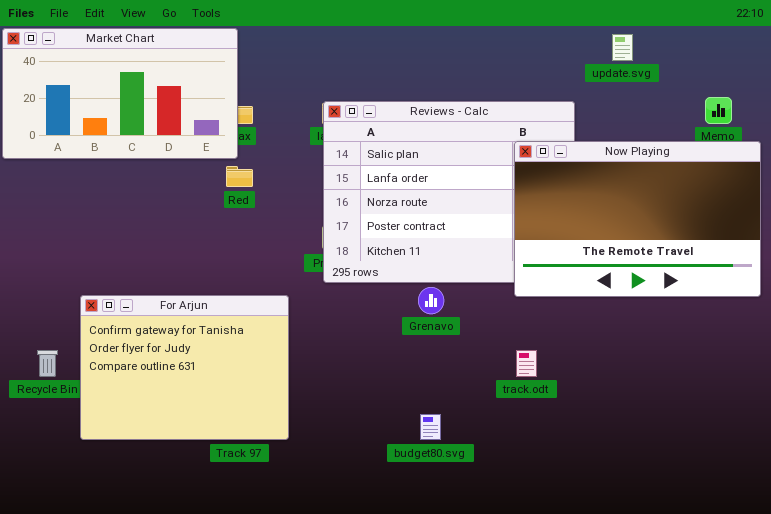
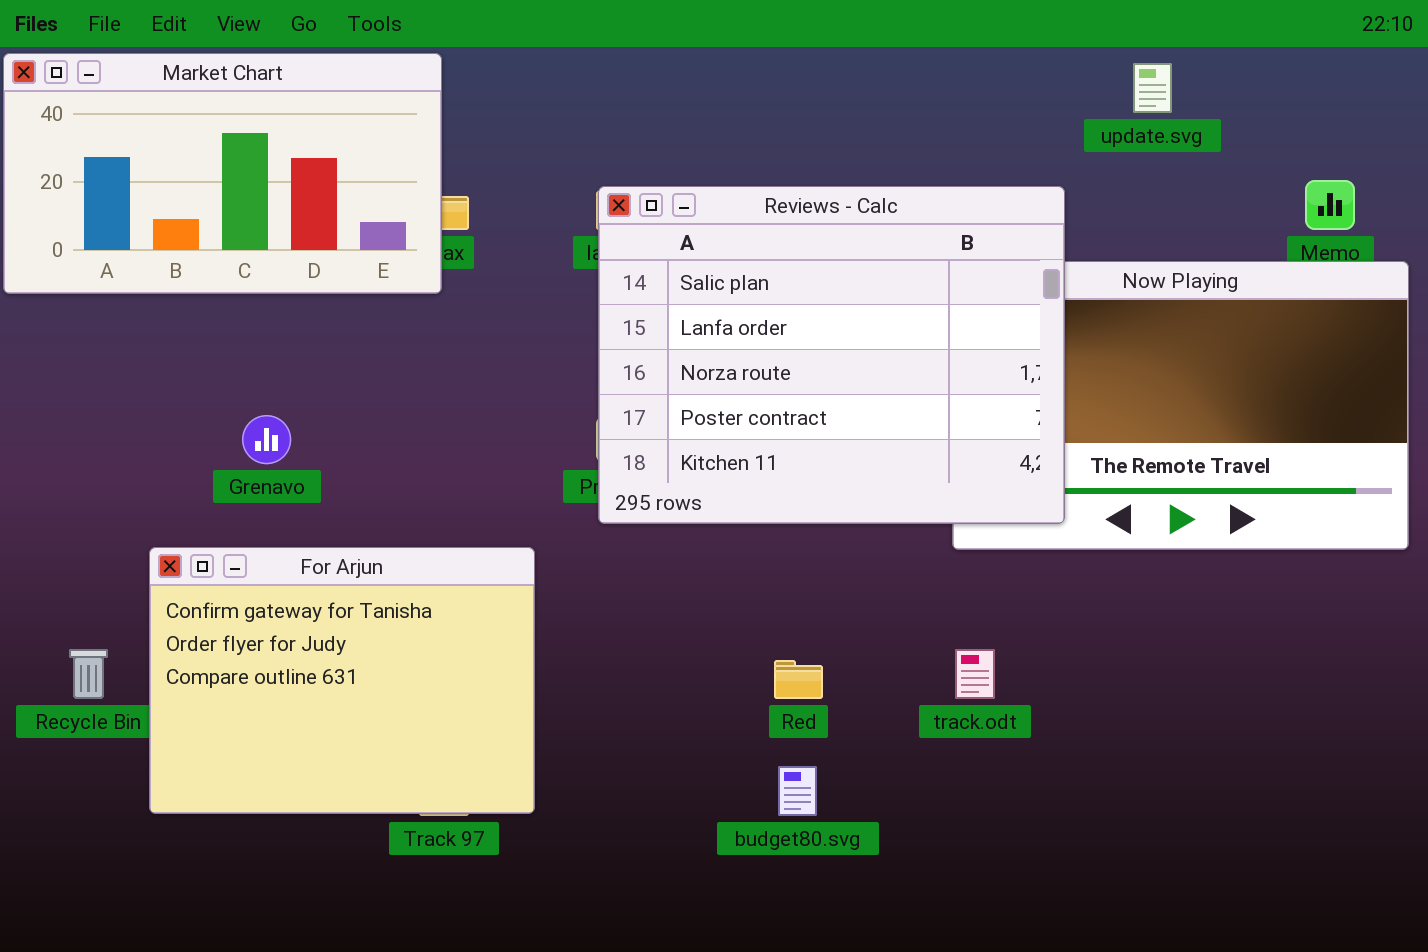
Reviews - Calc: [323,101,575,283] -> [598,186,1065,524], raised
Red: [226,166,253,187] -> [774,660,823,699], moved
Grenavo: [418,287,444,314] -> [242,415,291,464], moved

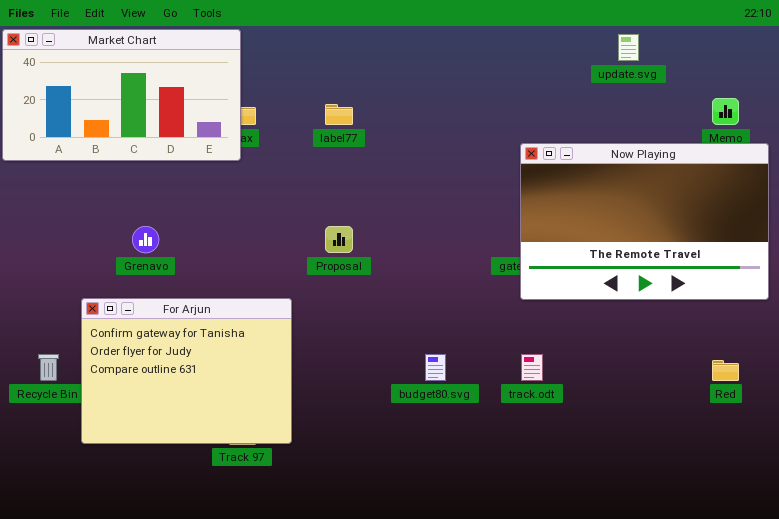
Reviews - Calc: [598,186,1065,524] -> none, closed
Red: [774,660,823,699] -> [712,360,739,381], moved
budget80.svg: [778,766,817,816] -> [425,354,446,381], moved

